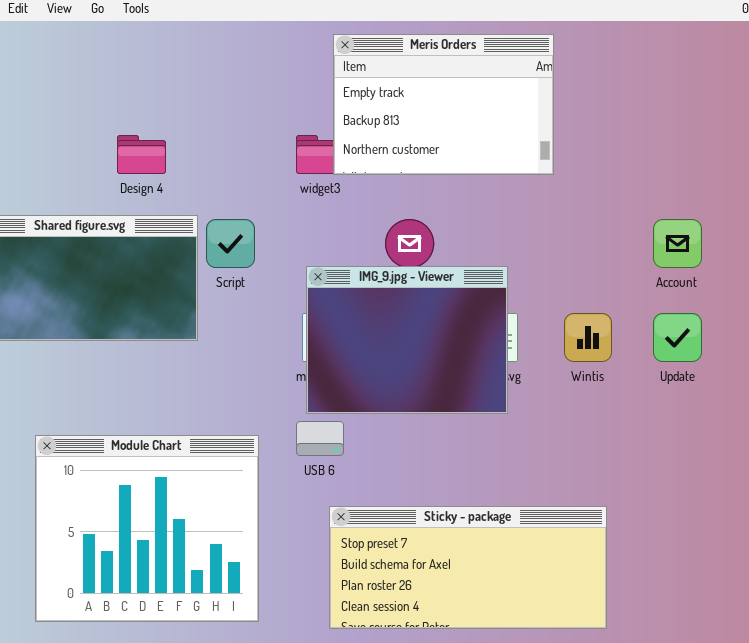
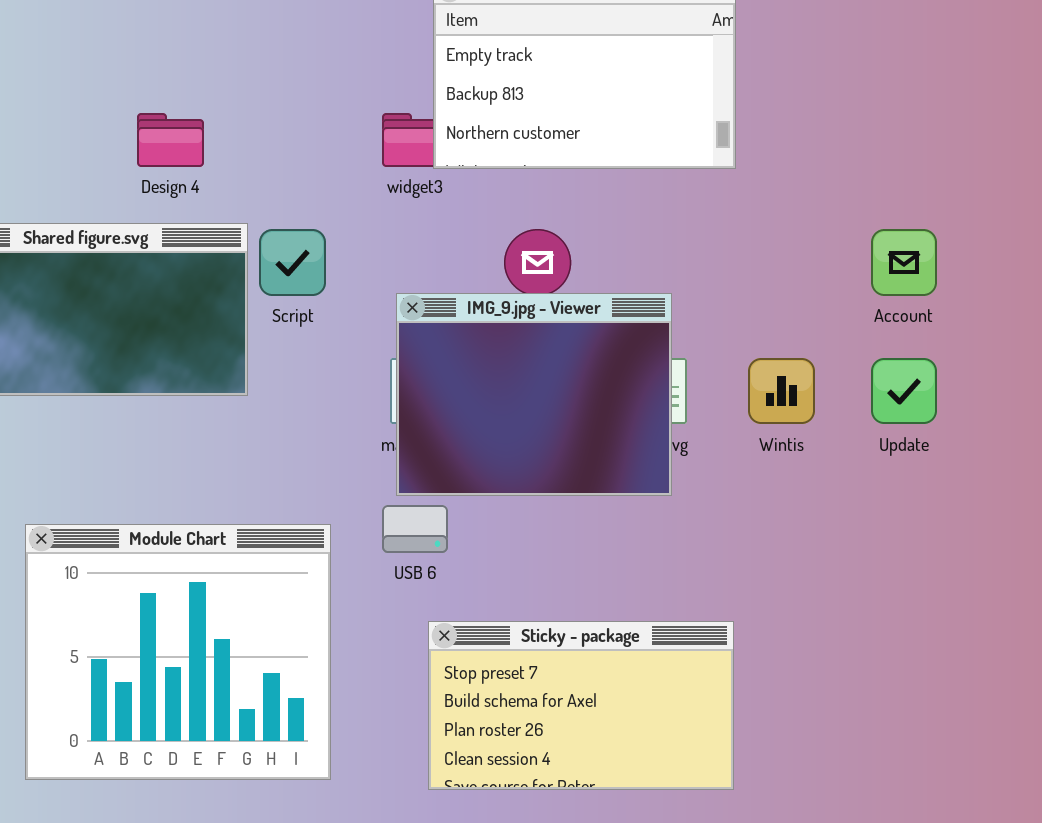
Sticky - package: [329,506,607,629] -> [428,621,734,790], resized

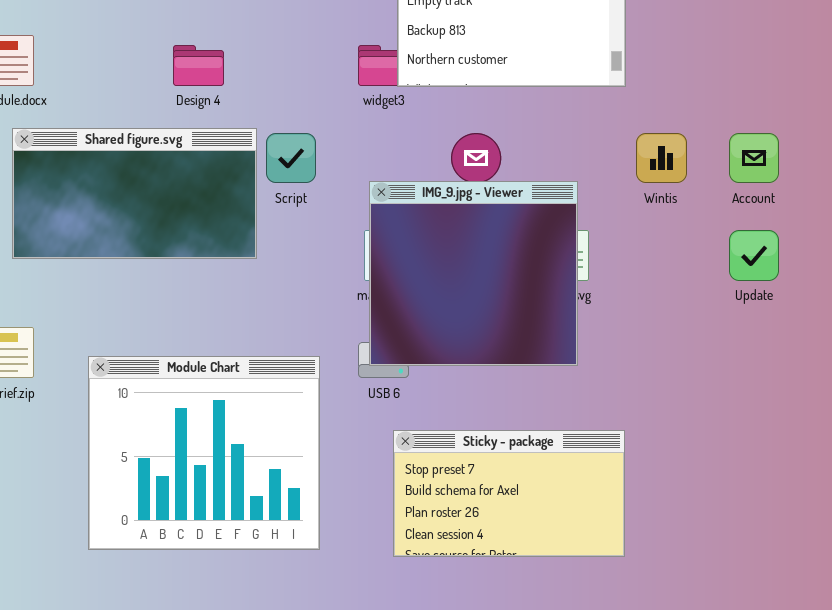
IMG_9.jpg - Viewer: [396,293,672,496] -> [369,181,578,366], resized
Wintis: [748,358,815,424] -> [636,133,687,183], moved

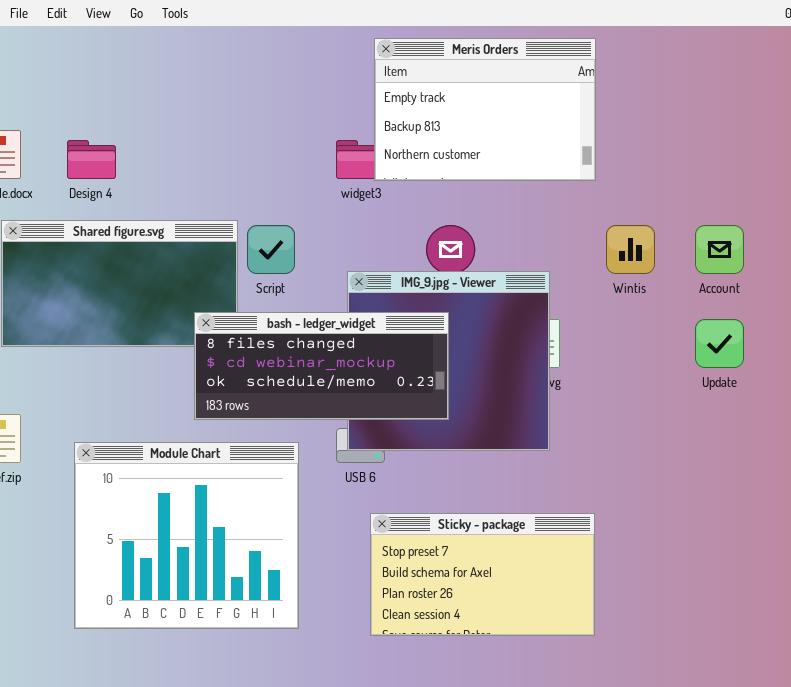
Design 4: [173,45,224,86] -> [67,140,116,179], moved
bash - ledger_widget: none -> [194,312,449,420], opened

